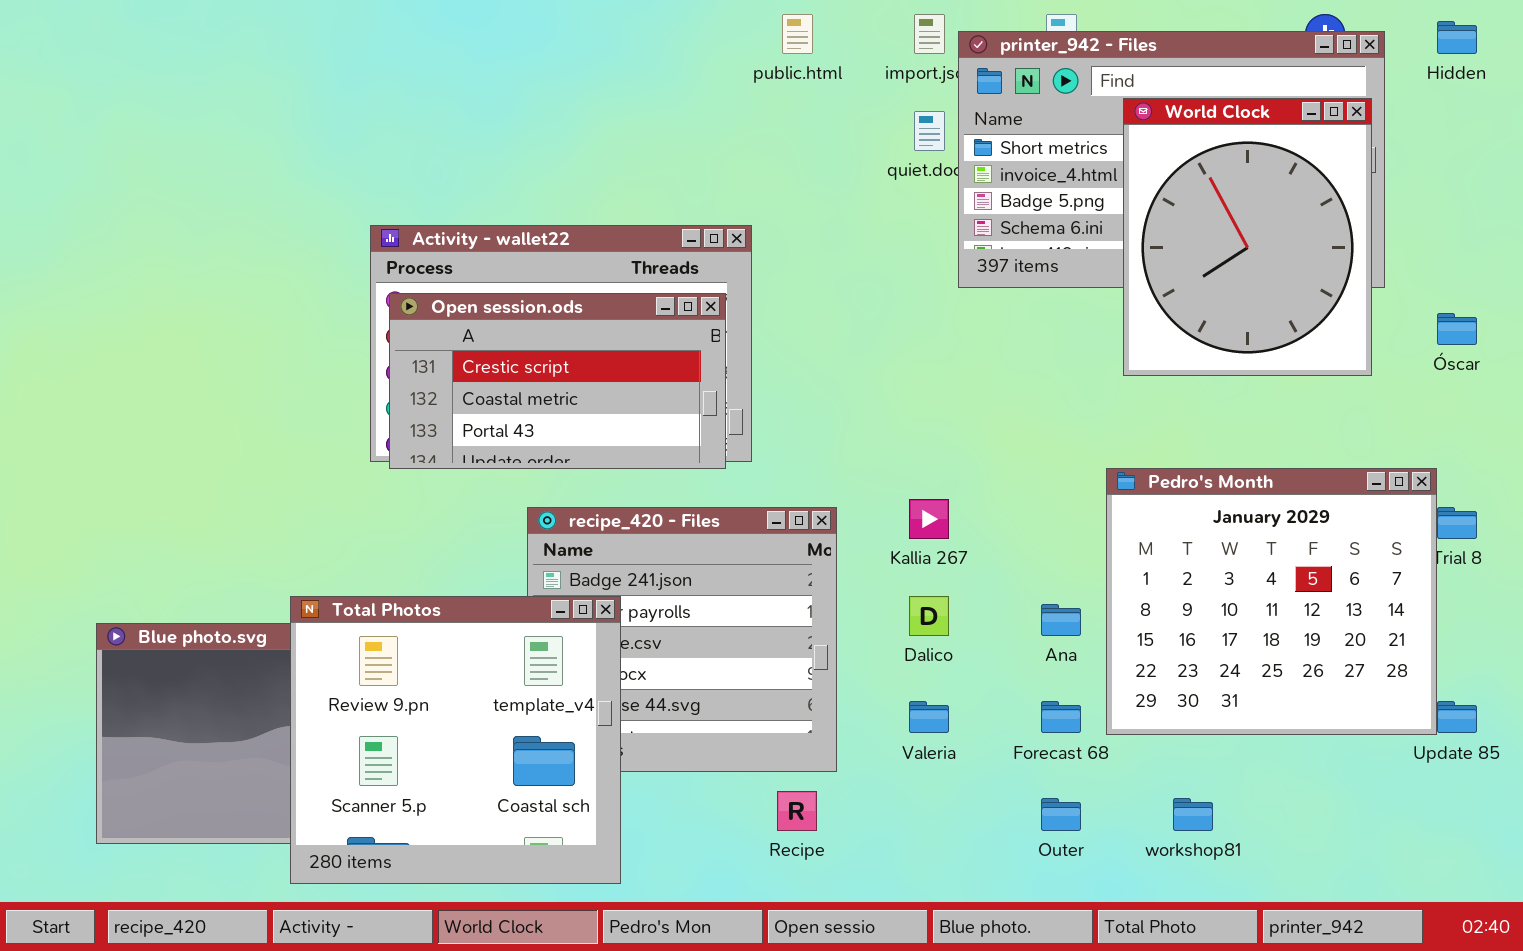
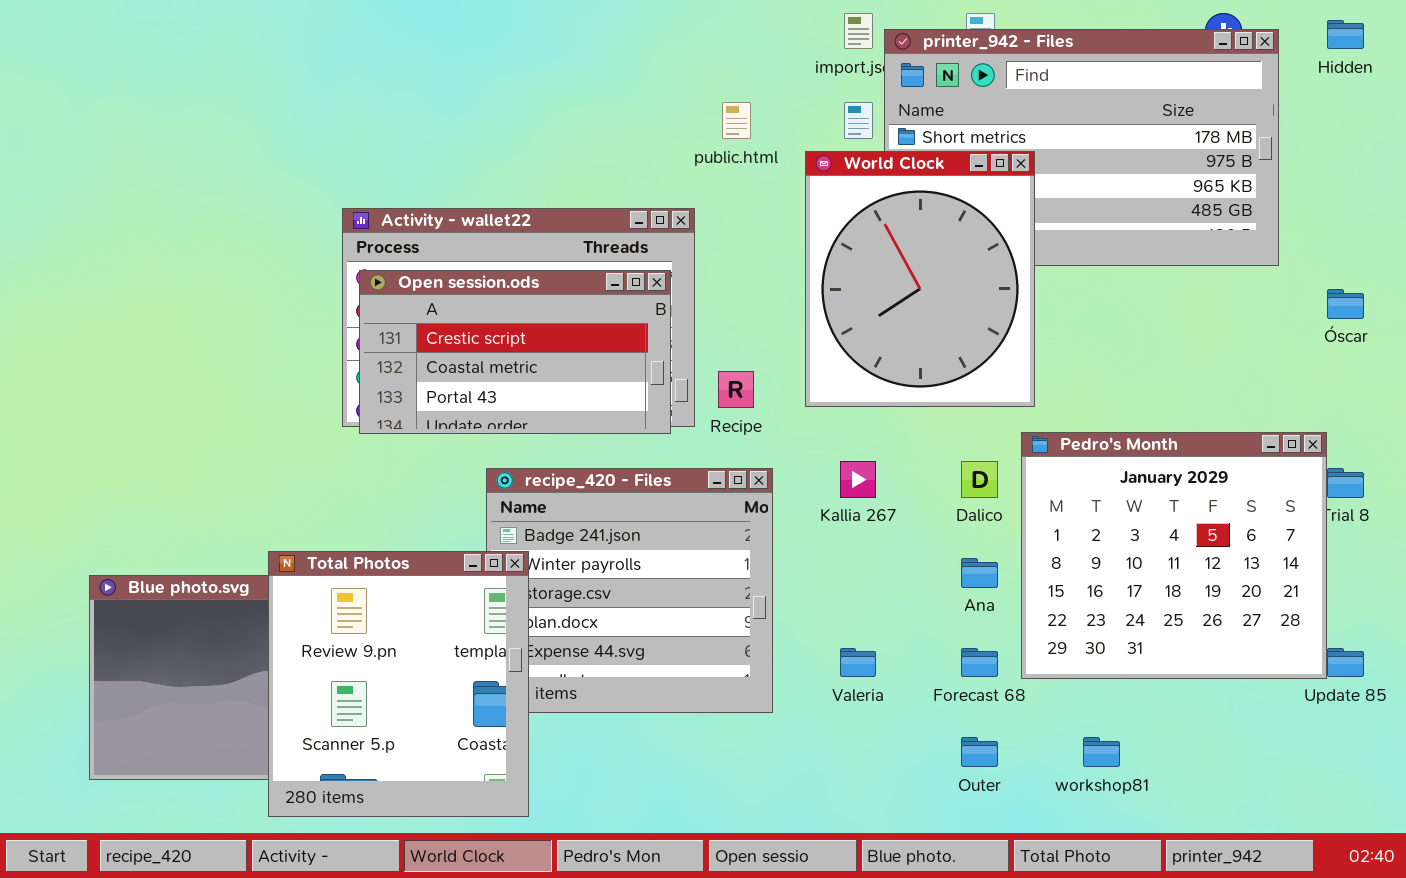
public.html: [782,14,813,54] -> [722,102,751,139], moved
World Clock: [1123,98,1372,376] -> [805,151,1035,407], moved
Total Photos: [290,596,621,884] -> [268,551,529,817], resized
Dalico: [909,596,949,636] -> [961,461,998,498], moved
Recipe: [777,791,817,831] -> [718,371,754,408], moved

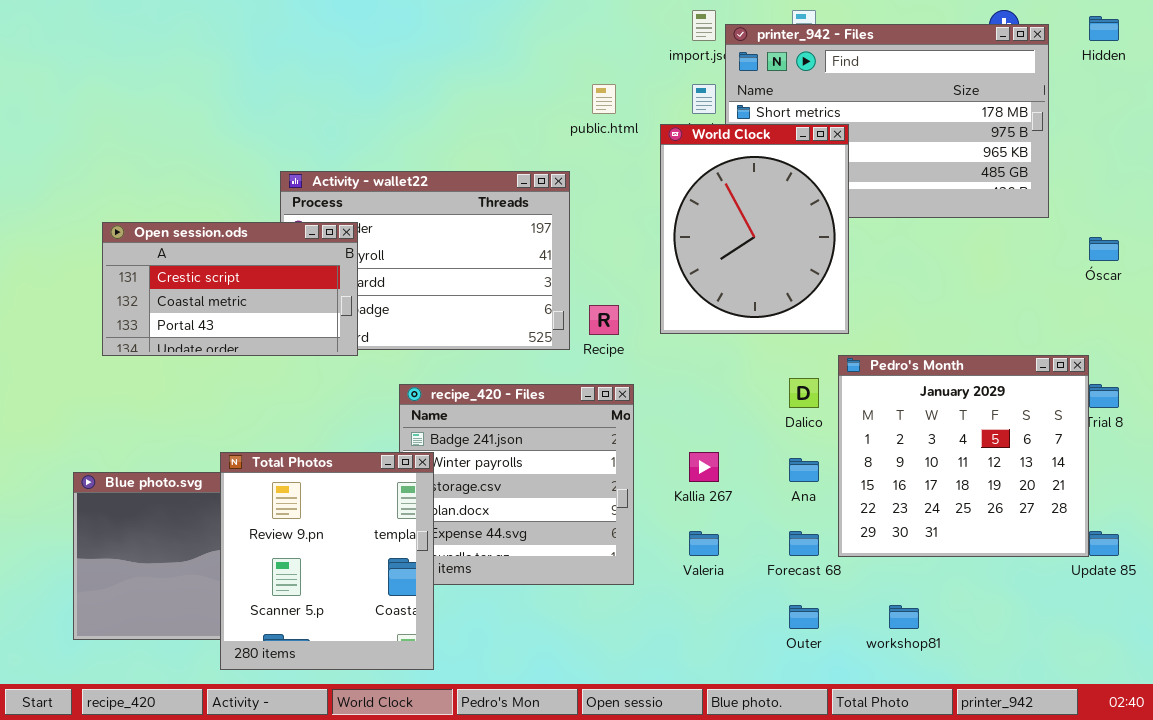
Open session.ods: [359,270,671,434] -> [102,222,358,356], moved
Kallia 267: [840,461,876,498] -> [689,452,719,482], moved

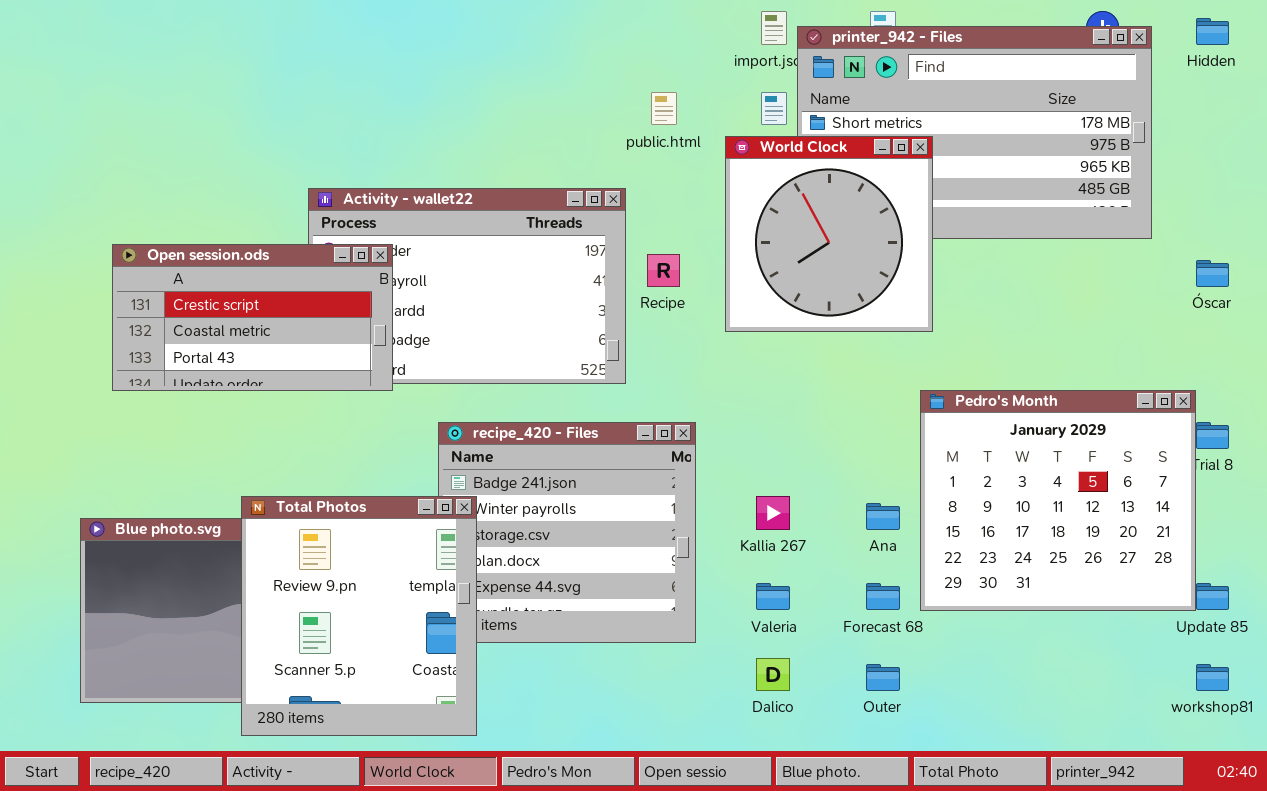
World Clock: [660,124,849,334] -> [725,136,933,332], resized
Recipe: [589,305,619,335] -> [647,254,680,287], moved
Dalico: [789,378,819,408] -> [756,658,790,691], moved
workshop81: [889,605,919,629] -> [1196,664,1229,691], moved

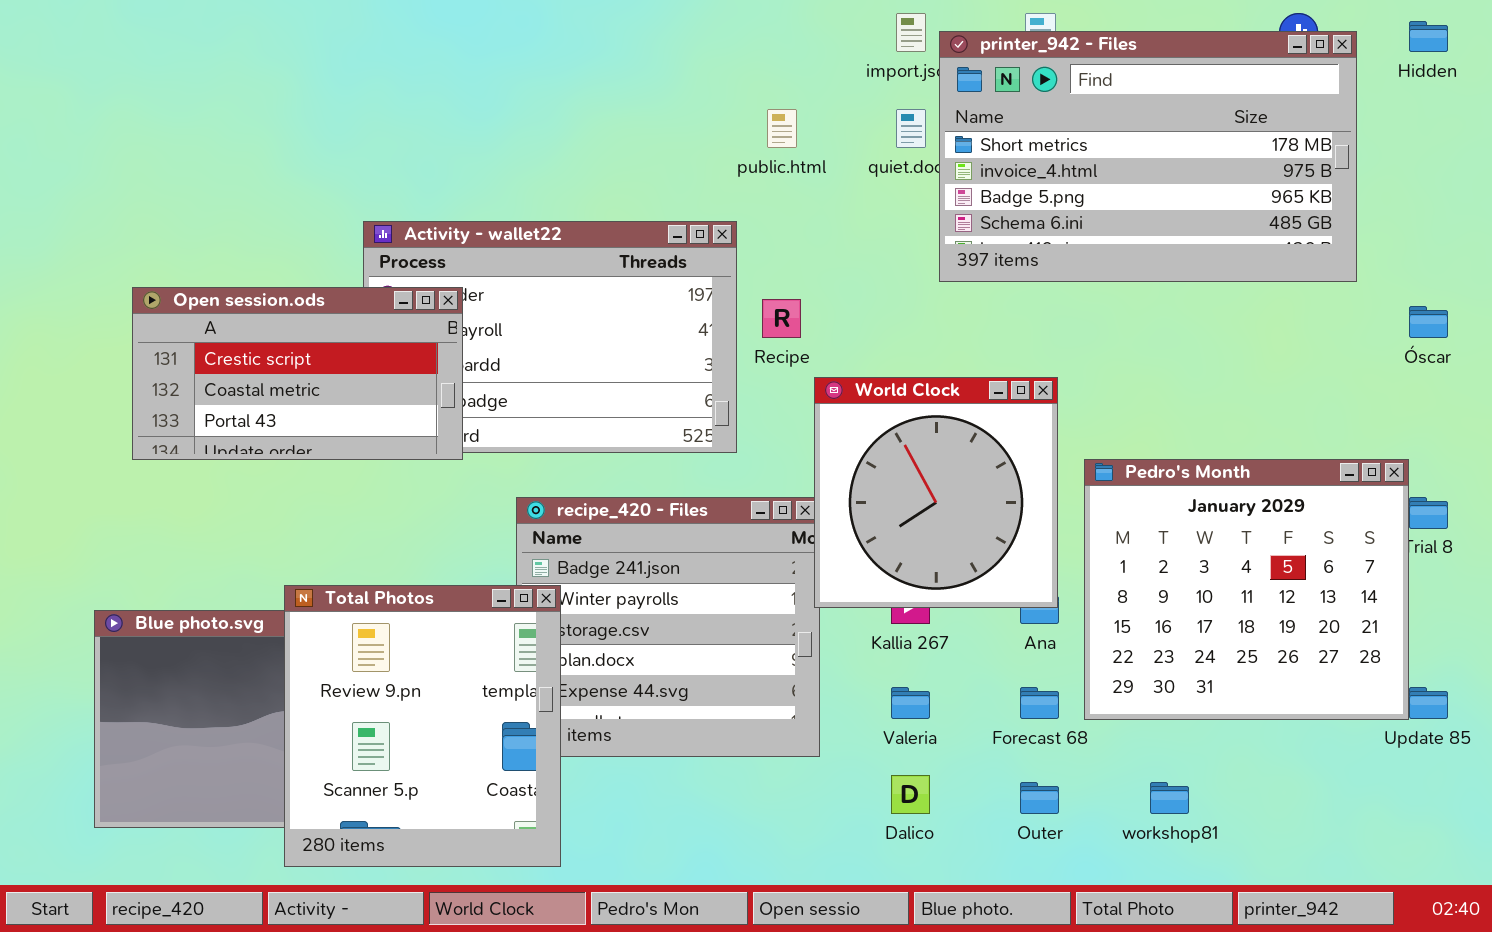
World Clock: [725,136,933,332] -> [814,377,1058,608], moved
workshop81: [1196,664,1229,691] -> [1150,782,1189,814], moved

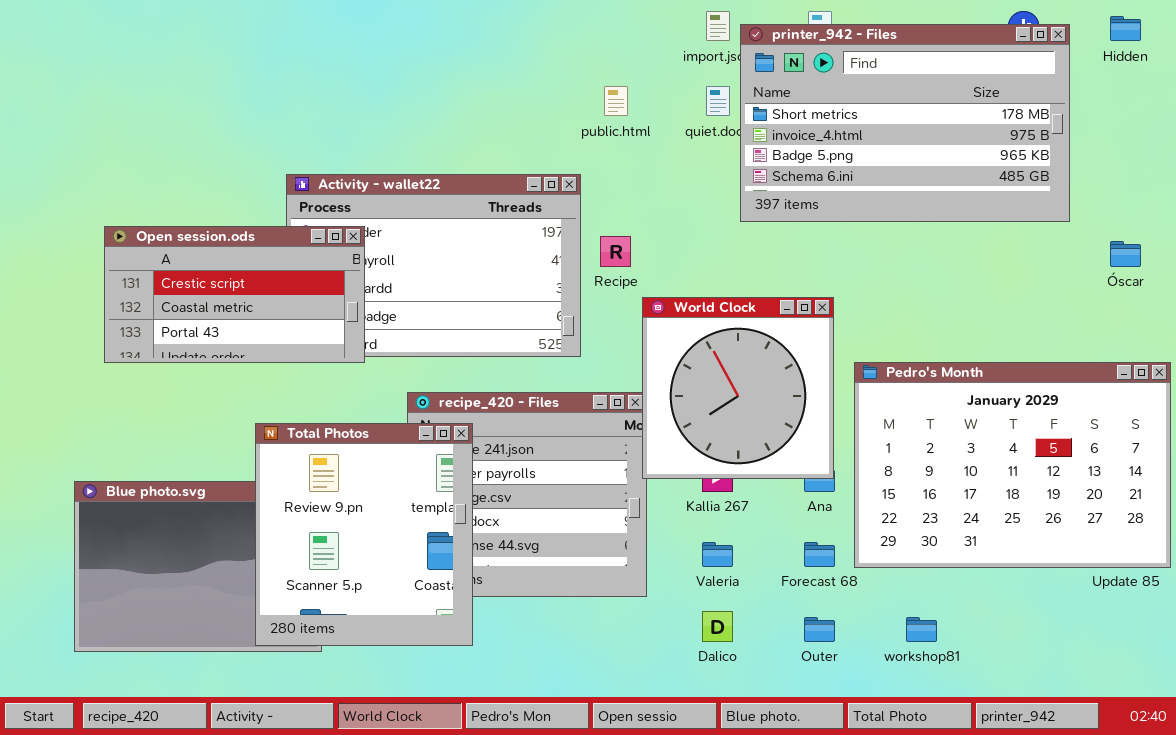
Pedro's Month: [1084,459,1409,720] -> [854,362,1171,568], resized
Total Photos: [284,585,561,867] -> [255,423,473,646], moved

